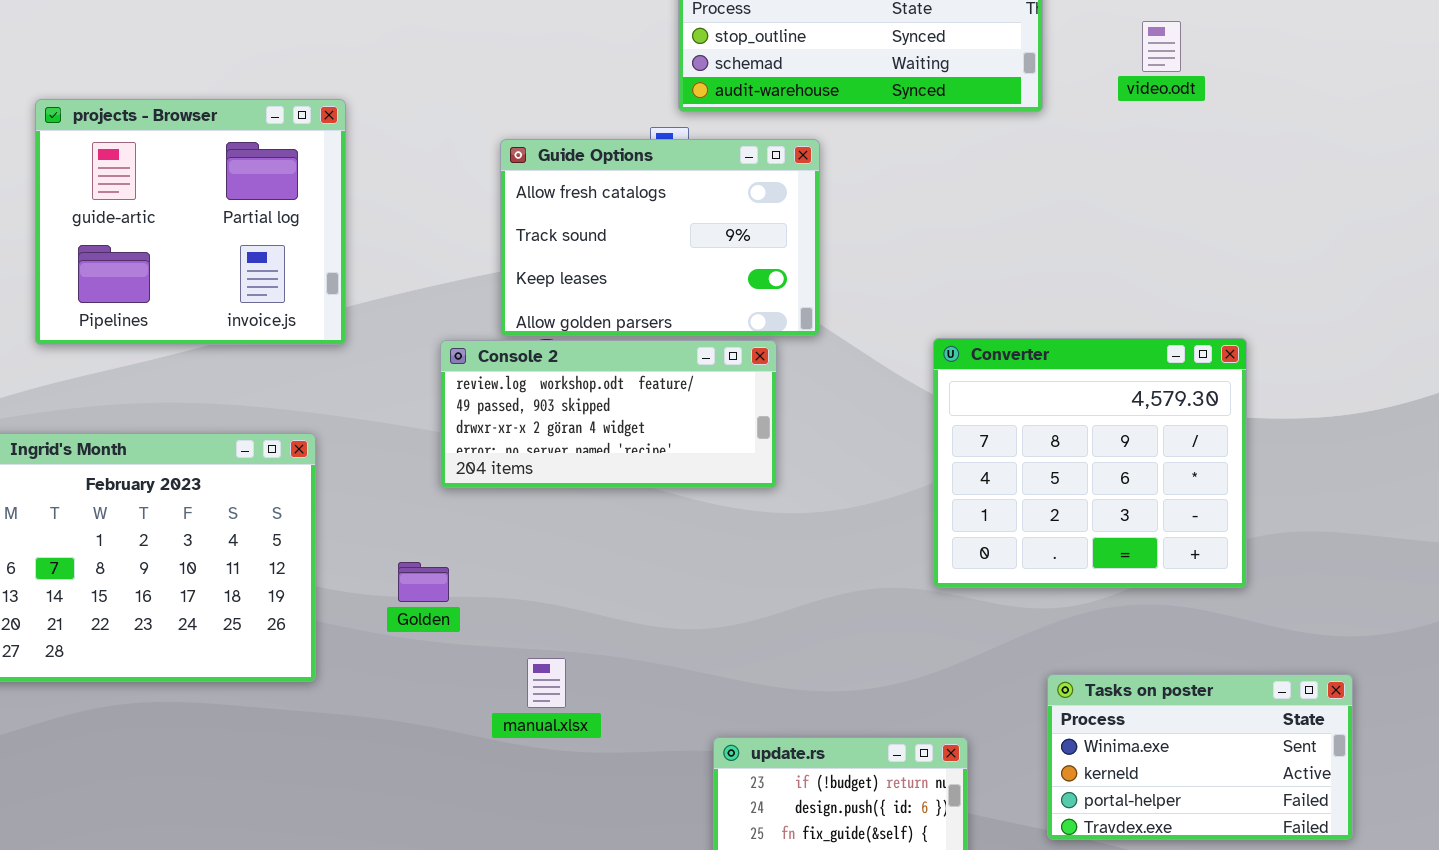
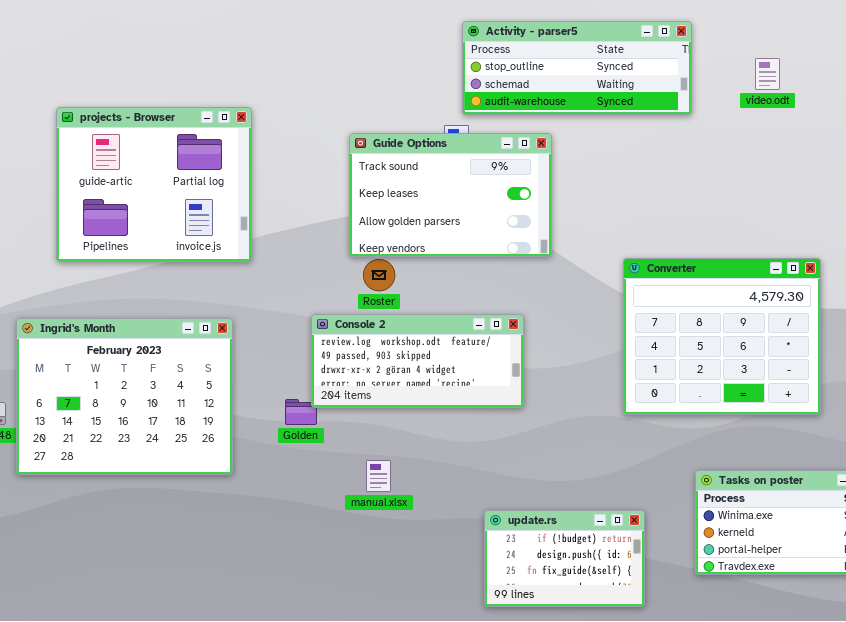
Guide Options: [500,139,820,336] -> [349,133,552,257], scrolled down 1 row
Console 2: [440,340,777,488] -> [311,314,524,408], moved

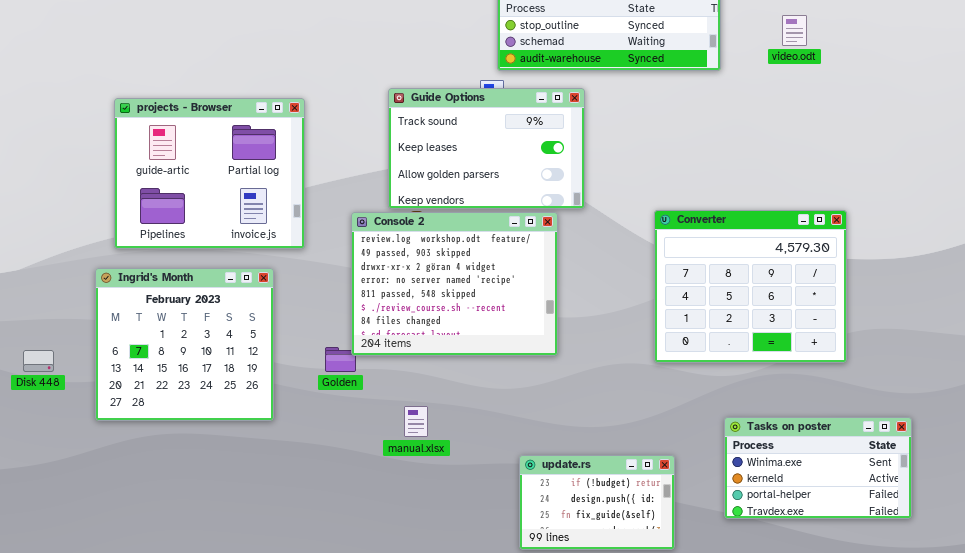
projects - Browser: [56,107,252,262] -> [114,98,305,249], moved
Console 2: [311,314,524,408] -> [351,212,558,356], resized
Ingrid's Month: [16,318,233,475] -> [95,268,274,421], resized

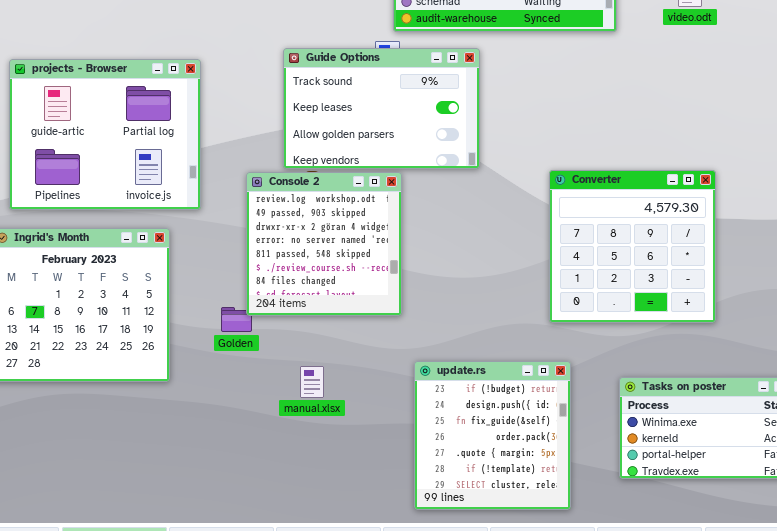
Converter: [654,210,847,363] -> [549,170,716,323], resized
Console 2: [351,212,558,356] -> [246,172,402,316], resized
update.rs: [519,455,675,550] -> [414,361,571,510], resized

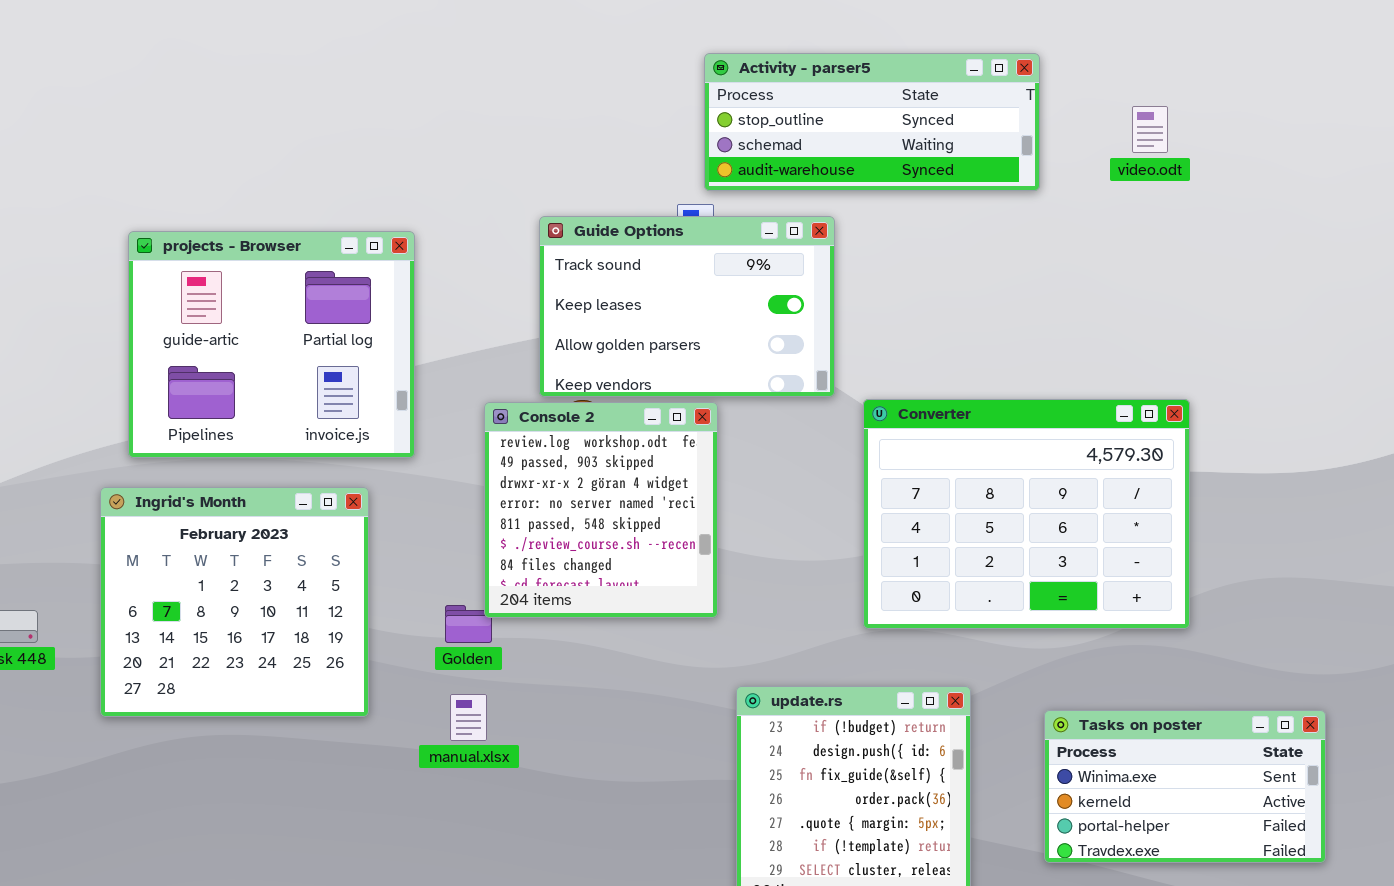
Converter: [549,170,716,323] -> [863,399,1190,629], resized
manual.xlsx: [300,366,324,398] -> [450,694,487,741], moved

